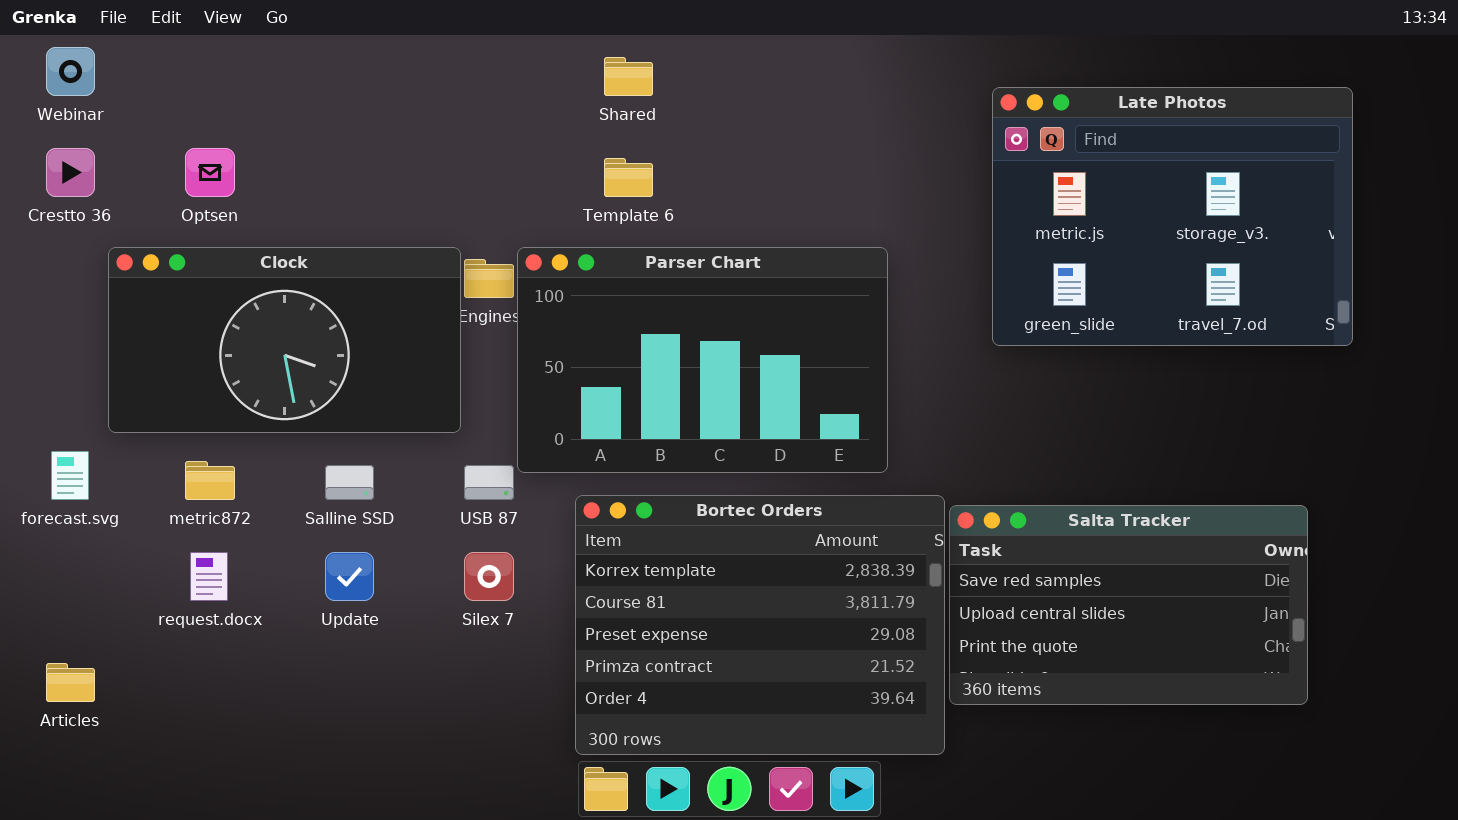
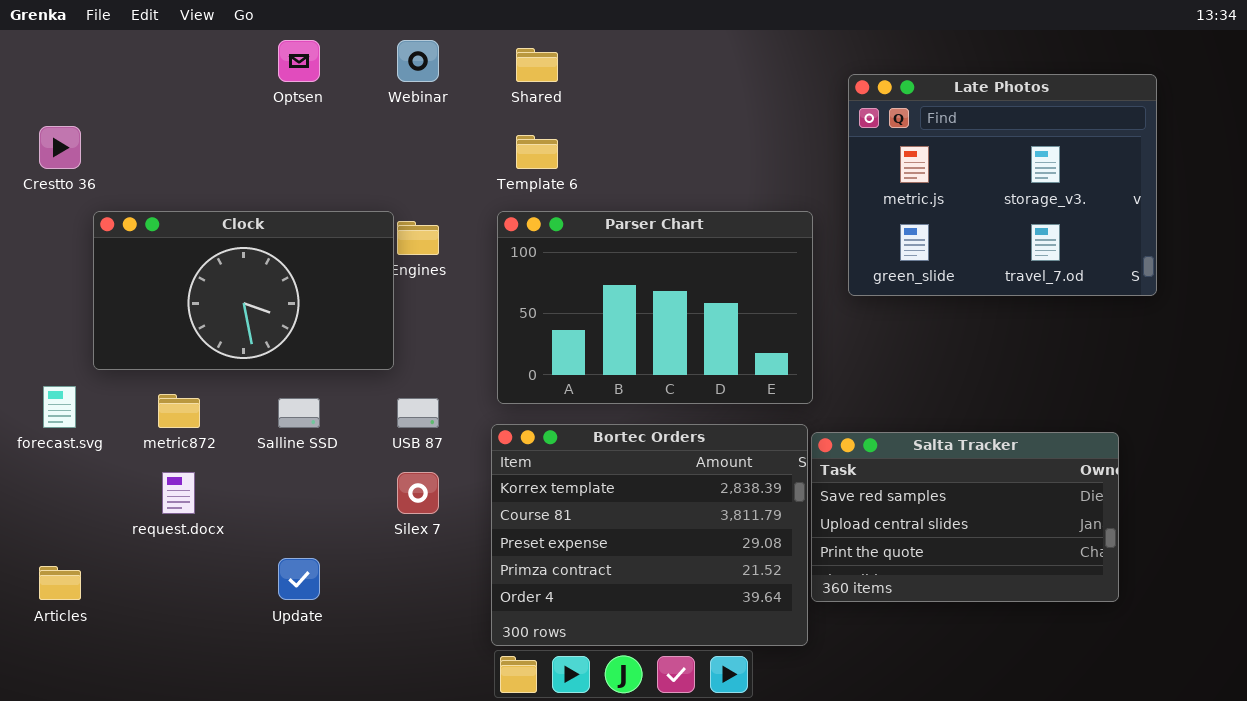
Webinar: [46,47,95,96] -> [397,40,439,82], moved
Optsen: [185,148,235,197] -> [278,40,320,82], moved
Parser Chart: [517,247,888,473] -> [497,211,813,404], moved
Update: [325,552,374,601] -> [278,558,320,600], moved

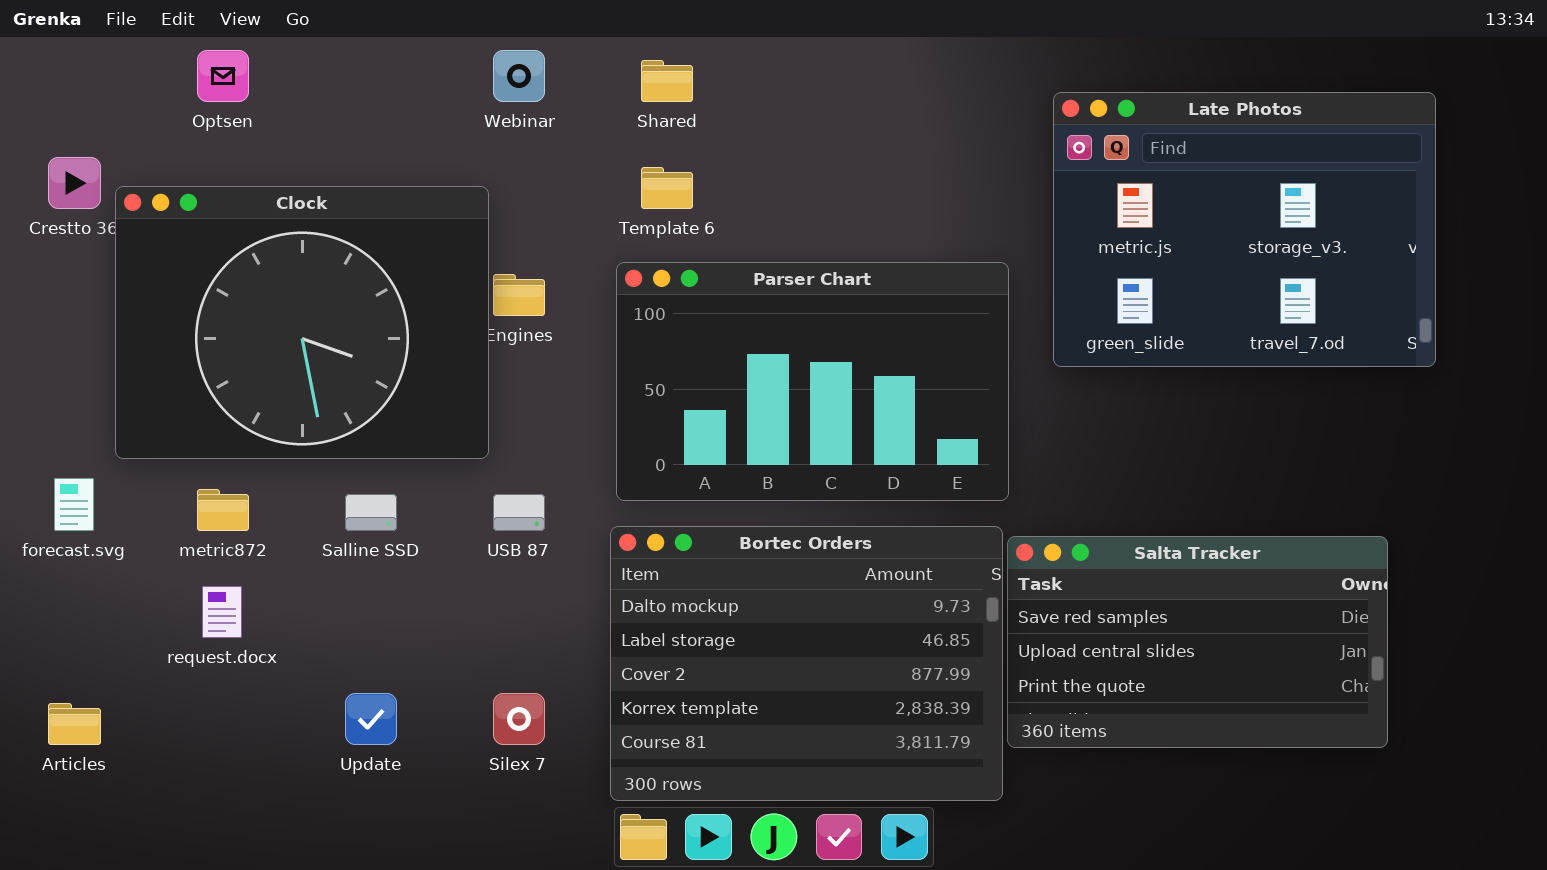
Optsen: [278,40,320,82] -> [197,50,249,102], moved
Clock: [93,211,394,370] -> [115,186,489,459], resized
Bortec Orders: [491,424,808,646] -> [610,526,1003,801], scrolled up 3 rows
Silex 7: [397,472,439,514] -> [493,693,545,745], moved

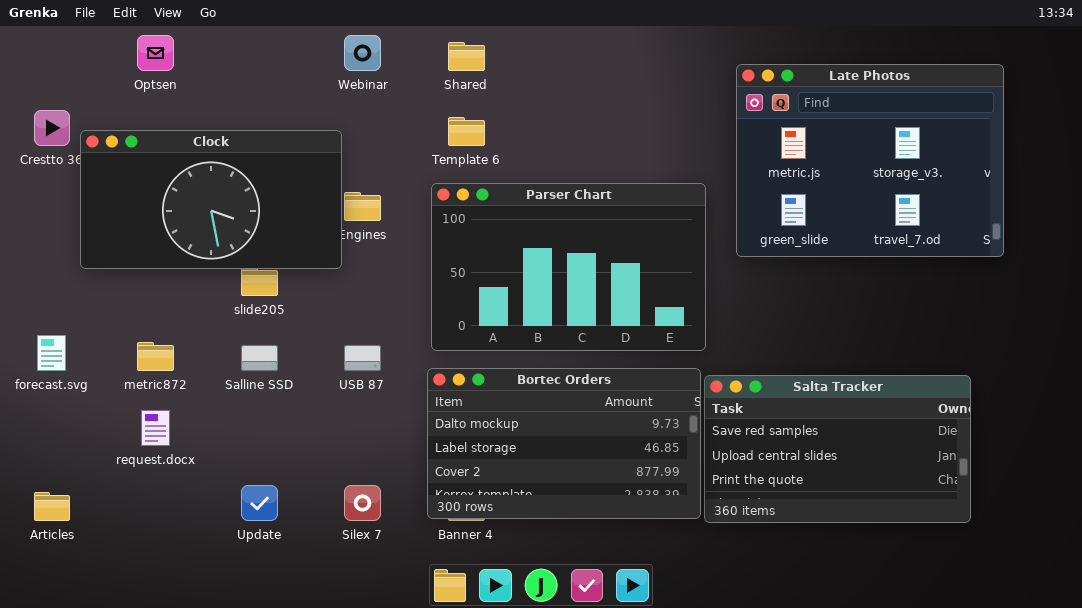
Clock: [115,186,489,459] -> [80,130,342,269], resized
Bortec Orders: [610,526,1003,801] -> [427,368,701,519], resized

